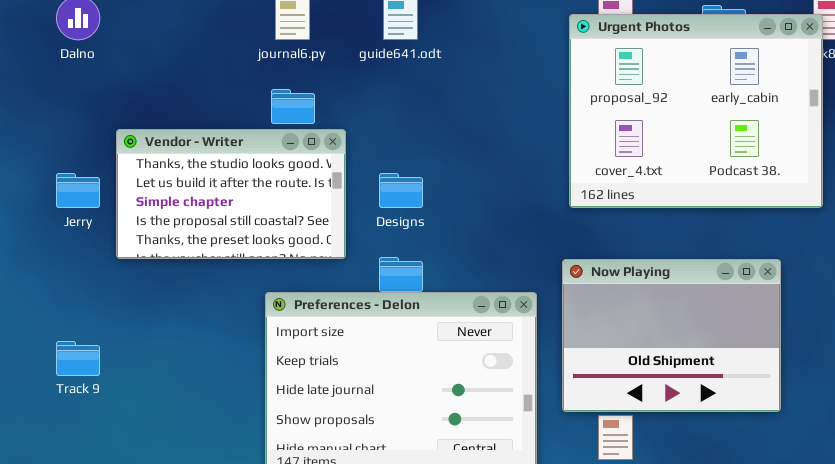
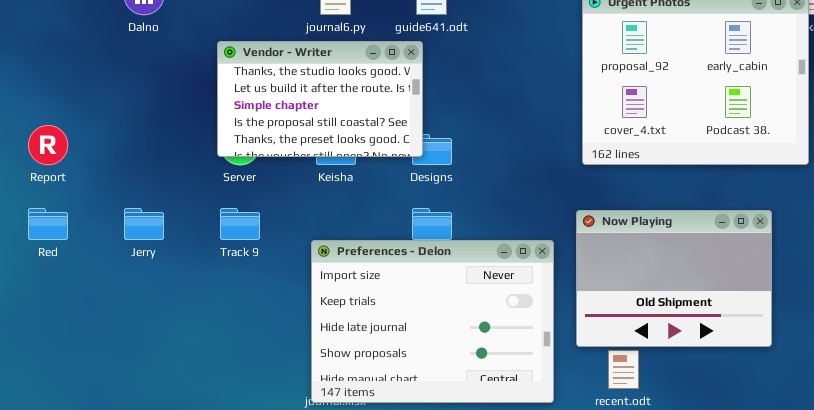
Vendor - Writer: [116,129,346,259] -> [217,41,423,157], moved
Jerry: [56,173,100,208] -> [124,208,164,240], moved
Track 9: [56,341,100,376] -> [220,208,260,240], moved

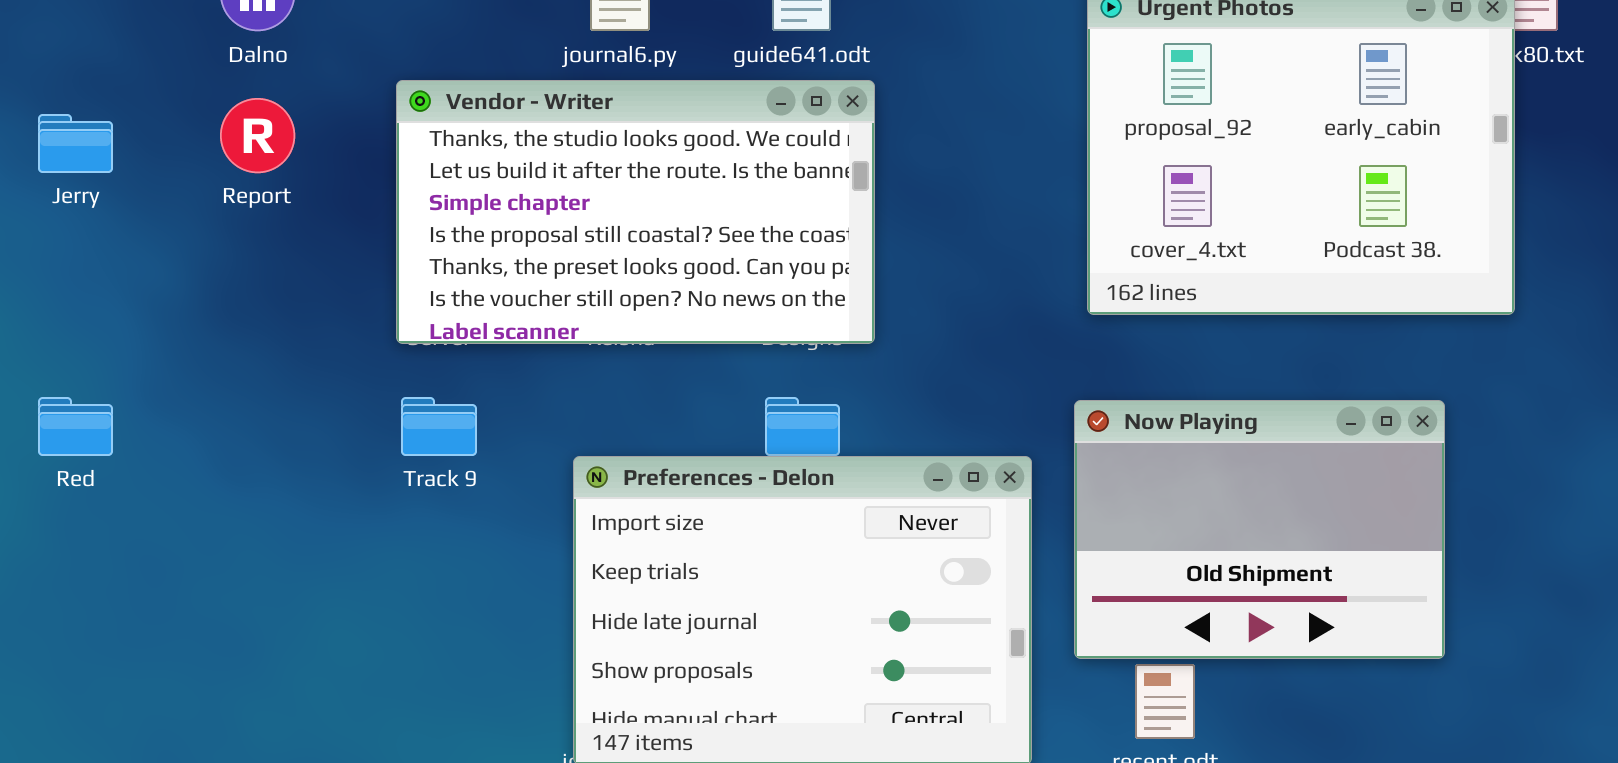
Vendor - Writer: [217,41,423,157] -> [396,80,875,344], resized
Report: [28,125,68,165] -> [220,98,295,173], moved
Jerry: [124,208,164,240] -> [38,114,113,173], moved

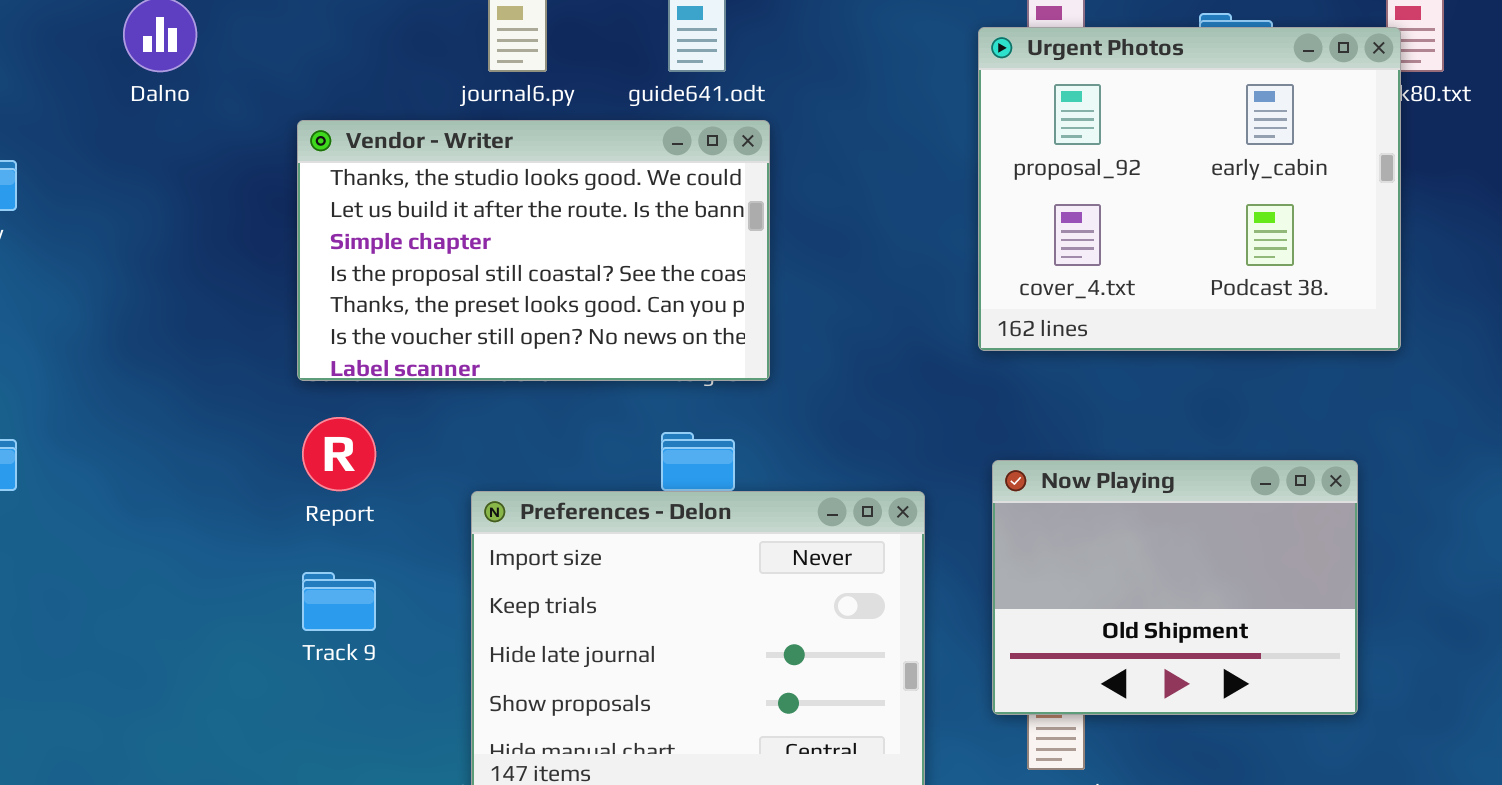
Report: [220,98,295,173] -> [302,417,376,491], moved
Track 9: [401,397,477,456] -> [302,572,376,631], moved
Now Playing: [1074,400,1445,659] -> [992,460,1358,715], moved

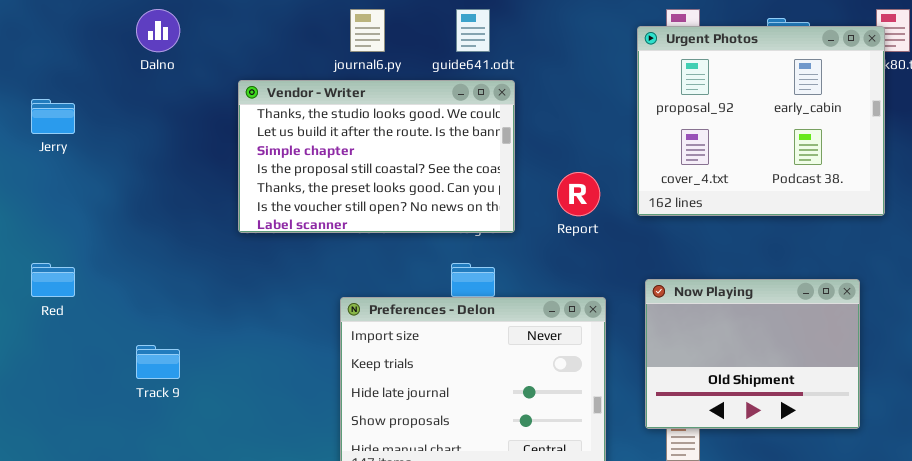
Report: [302,417,376,491] -> [557,172,600,216], moved
Track 9: [302,572,376,631] -> [136,345,180,379], moved

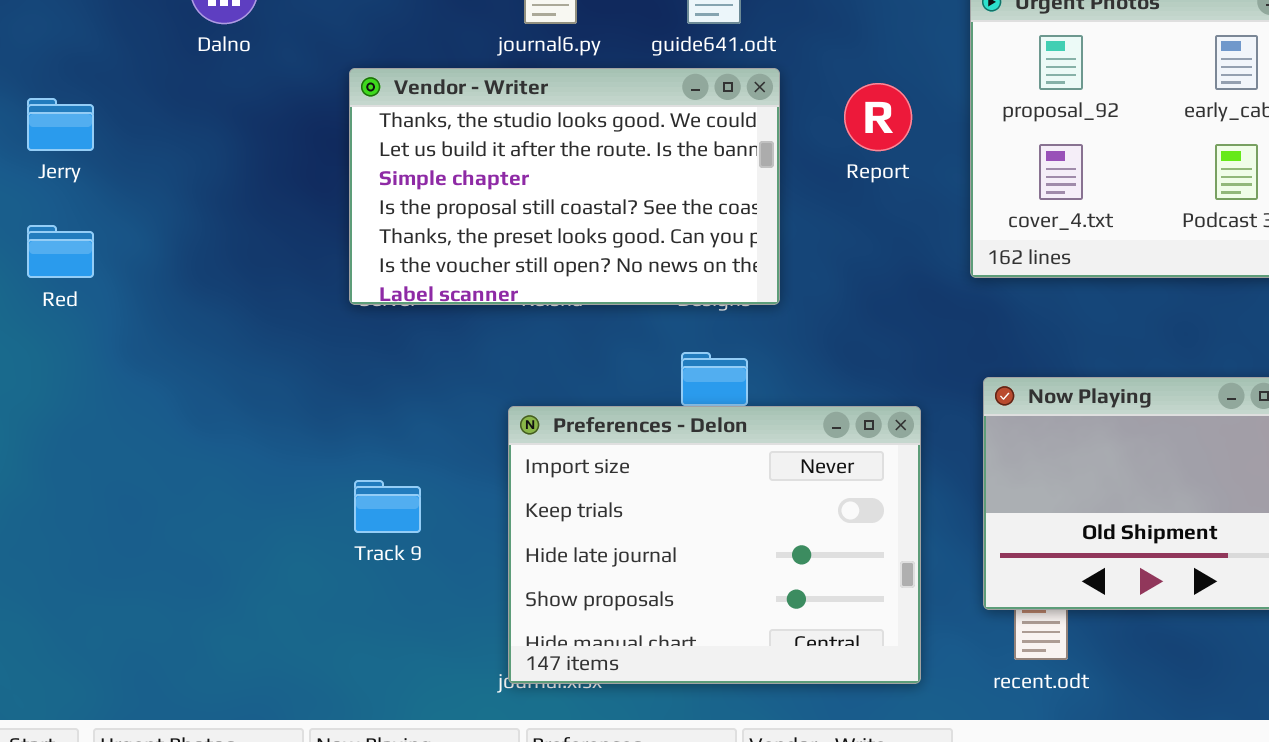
Report: [557,172,600,216] -> [844,83,912,151], moved
Red: [31,263,75,297] -> [27,225,94,278], moved
Track 9: [136,345,180,379] -> [354,480,421,533], moved

